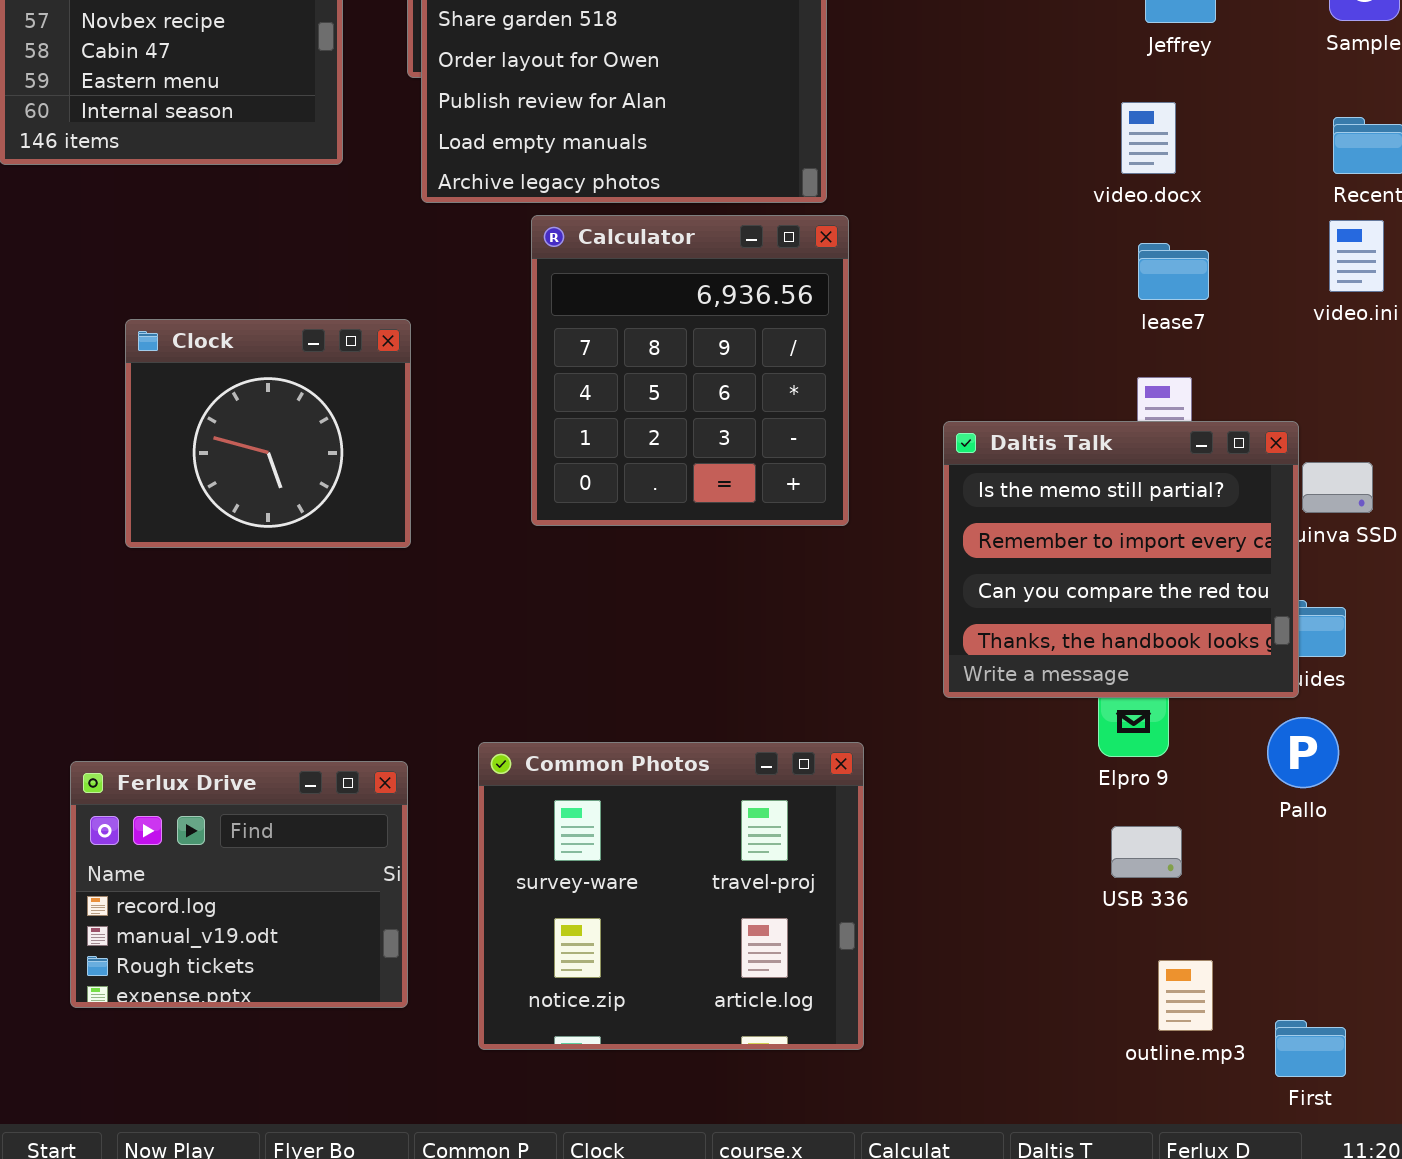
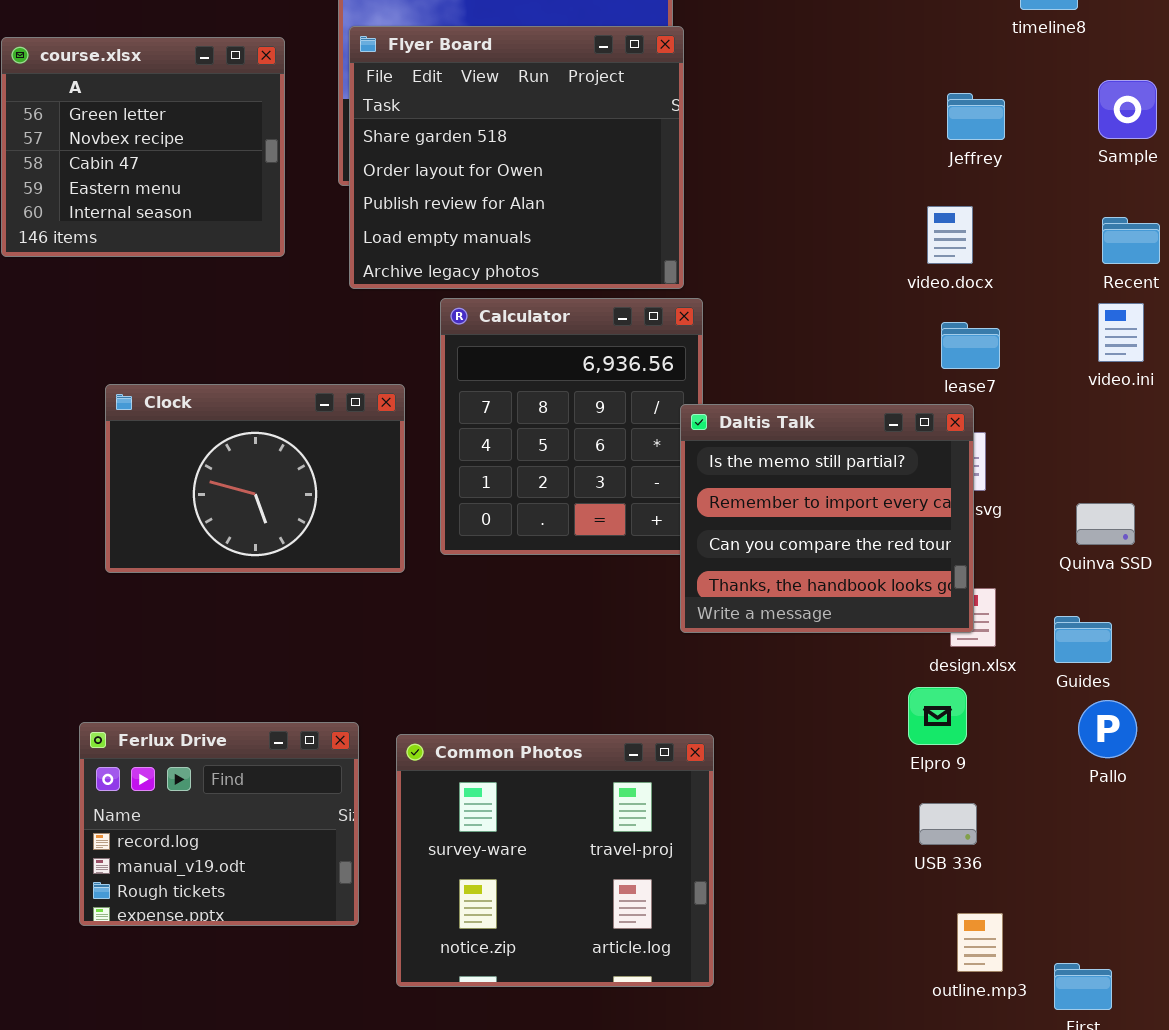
Clock: [125,319,411,548] -> [105,384,405,573], resized
Daltis Talk: [943,421,1299,698] -> [680,404,974,633], moved
Pallo: [1267,717,1339,788] -> [1078,700,1137,758], moved
Ferlux Drive: [70,761,408,1008] -> [79,722,359,926], moved

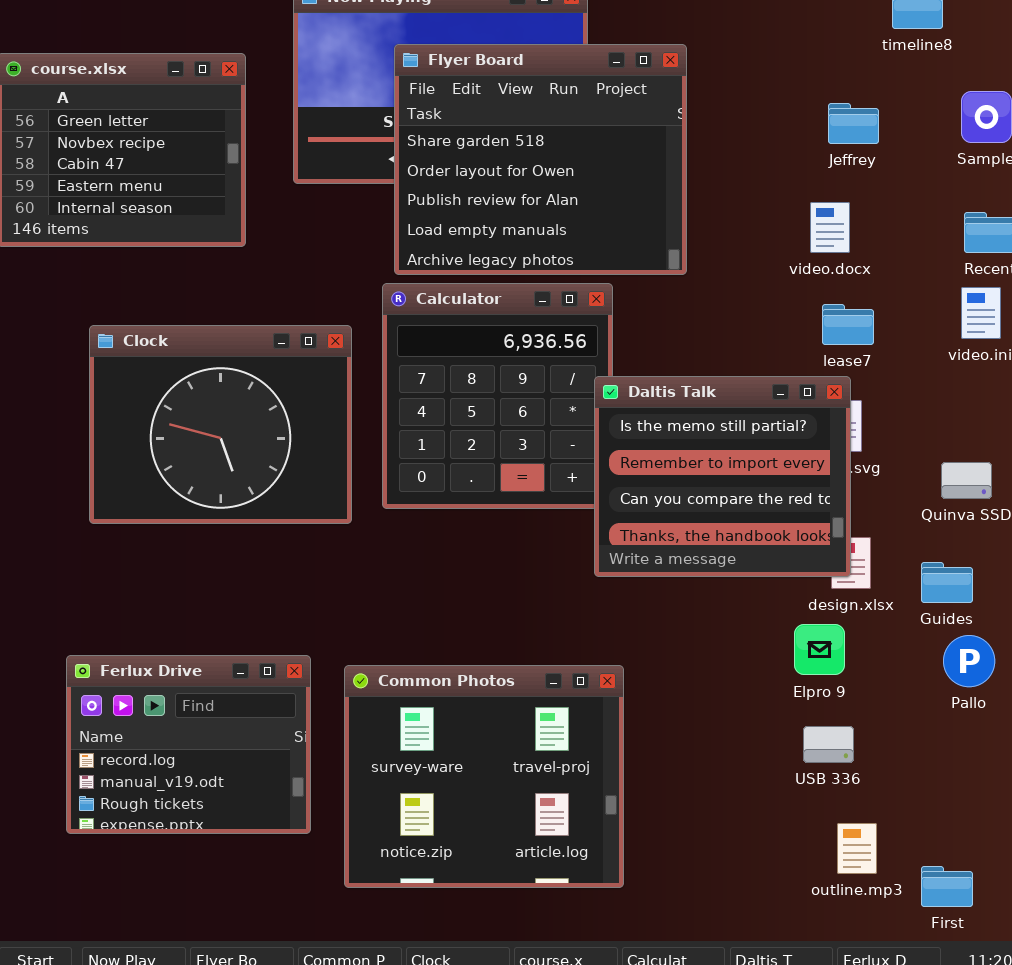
Flyer Board: [349,26,684,289] -> [394,44,687,275], moved
Clock: [105,384,405,573] -> [89,325,352,524], resized

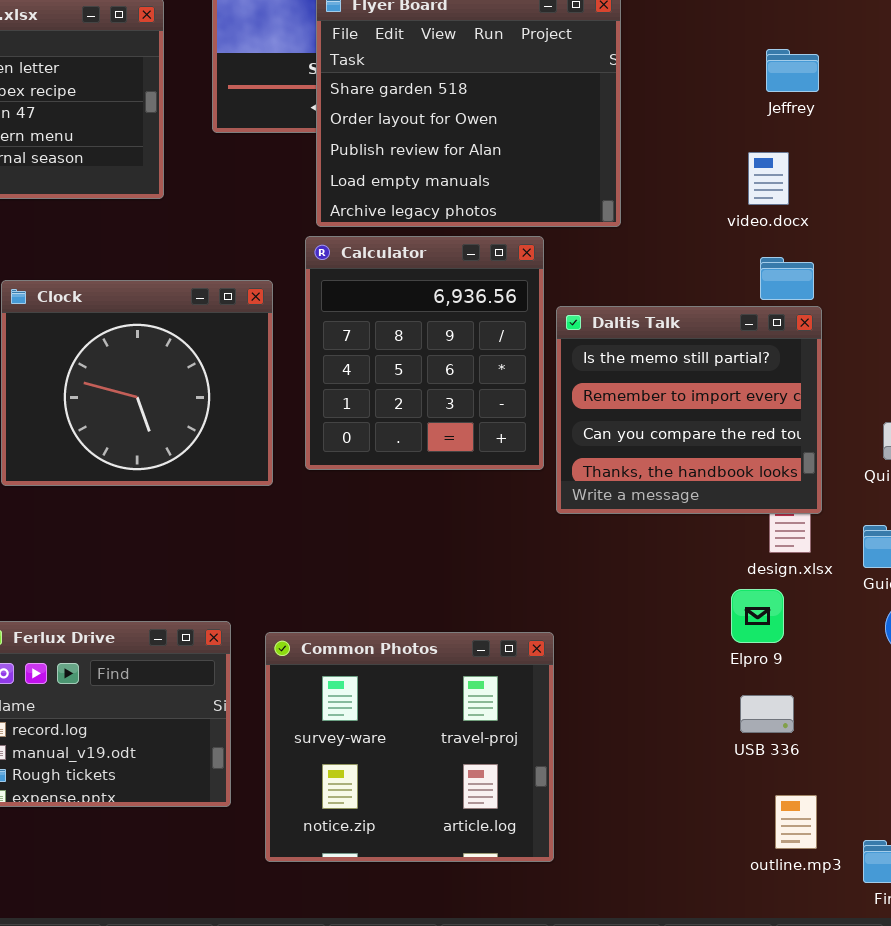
Daltis Talk: [594,376,851,577] -> [556,306,822,514], moved

